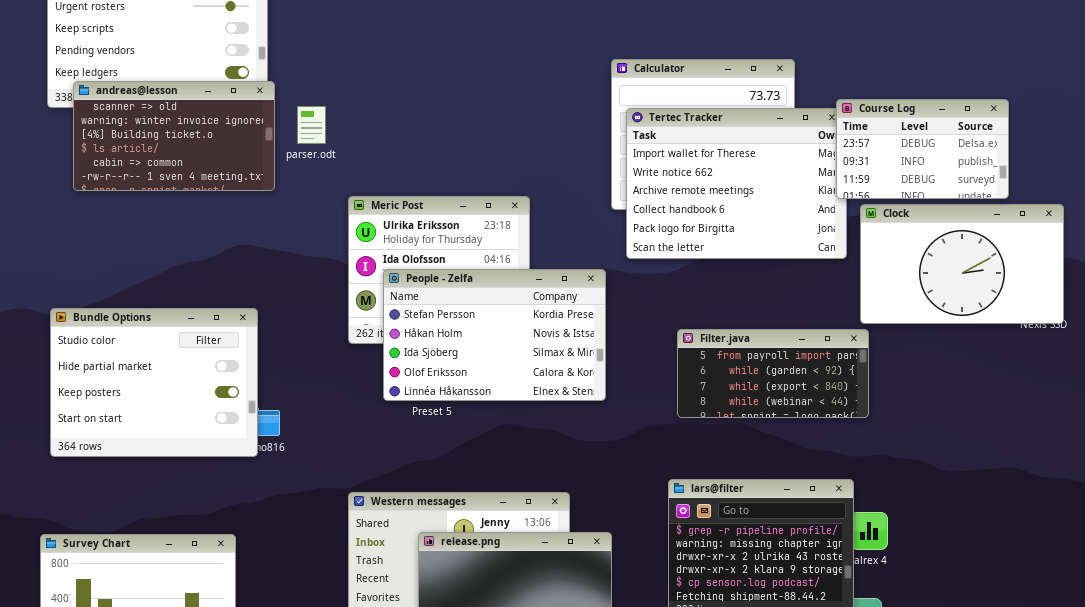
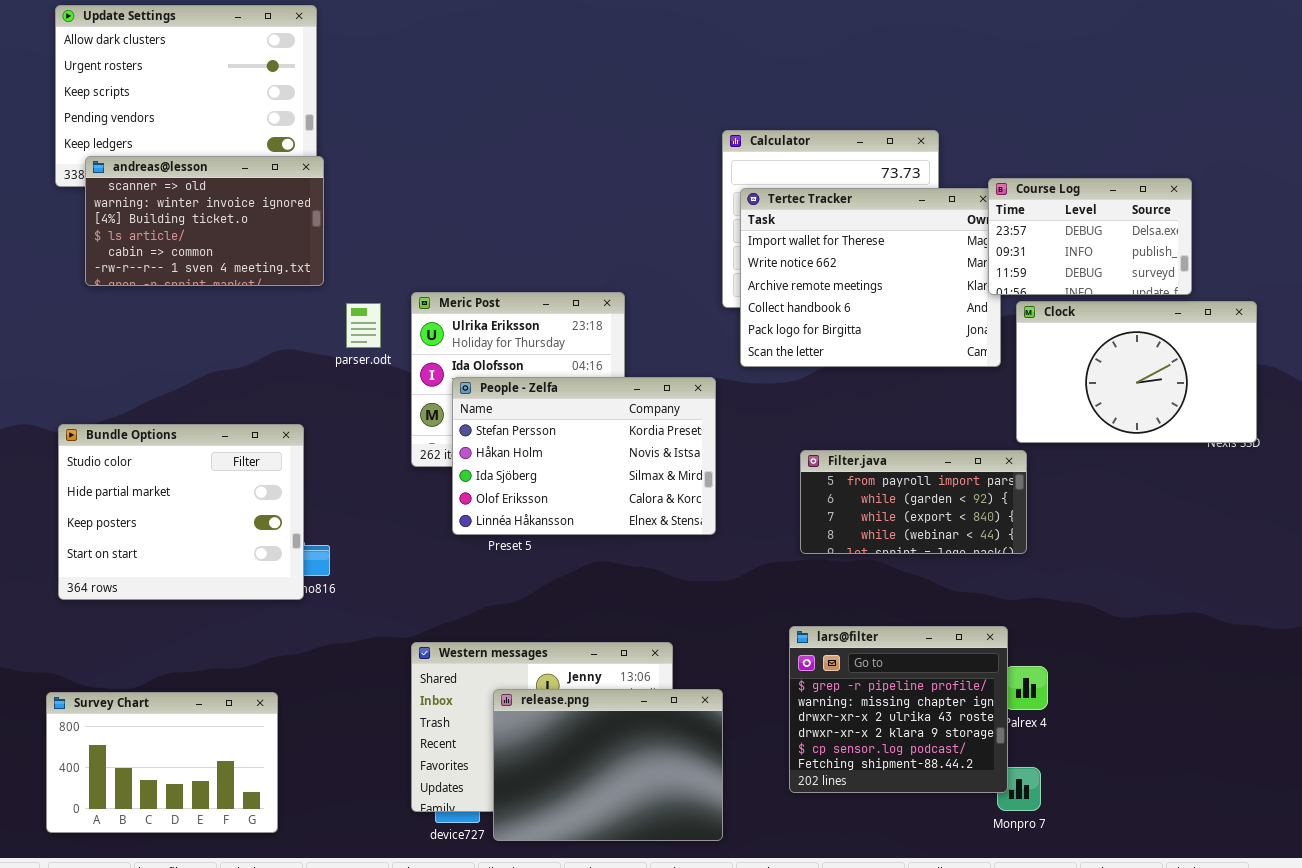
parser.odt: [297,106,326,144] -> [346,303,381,348], moved

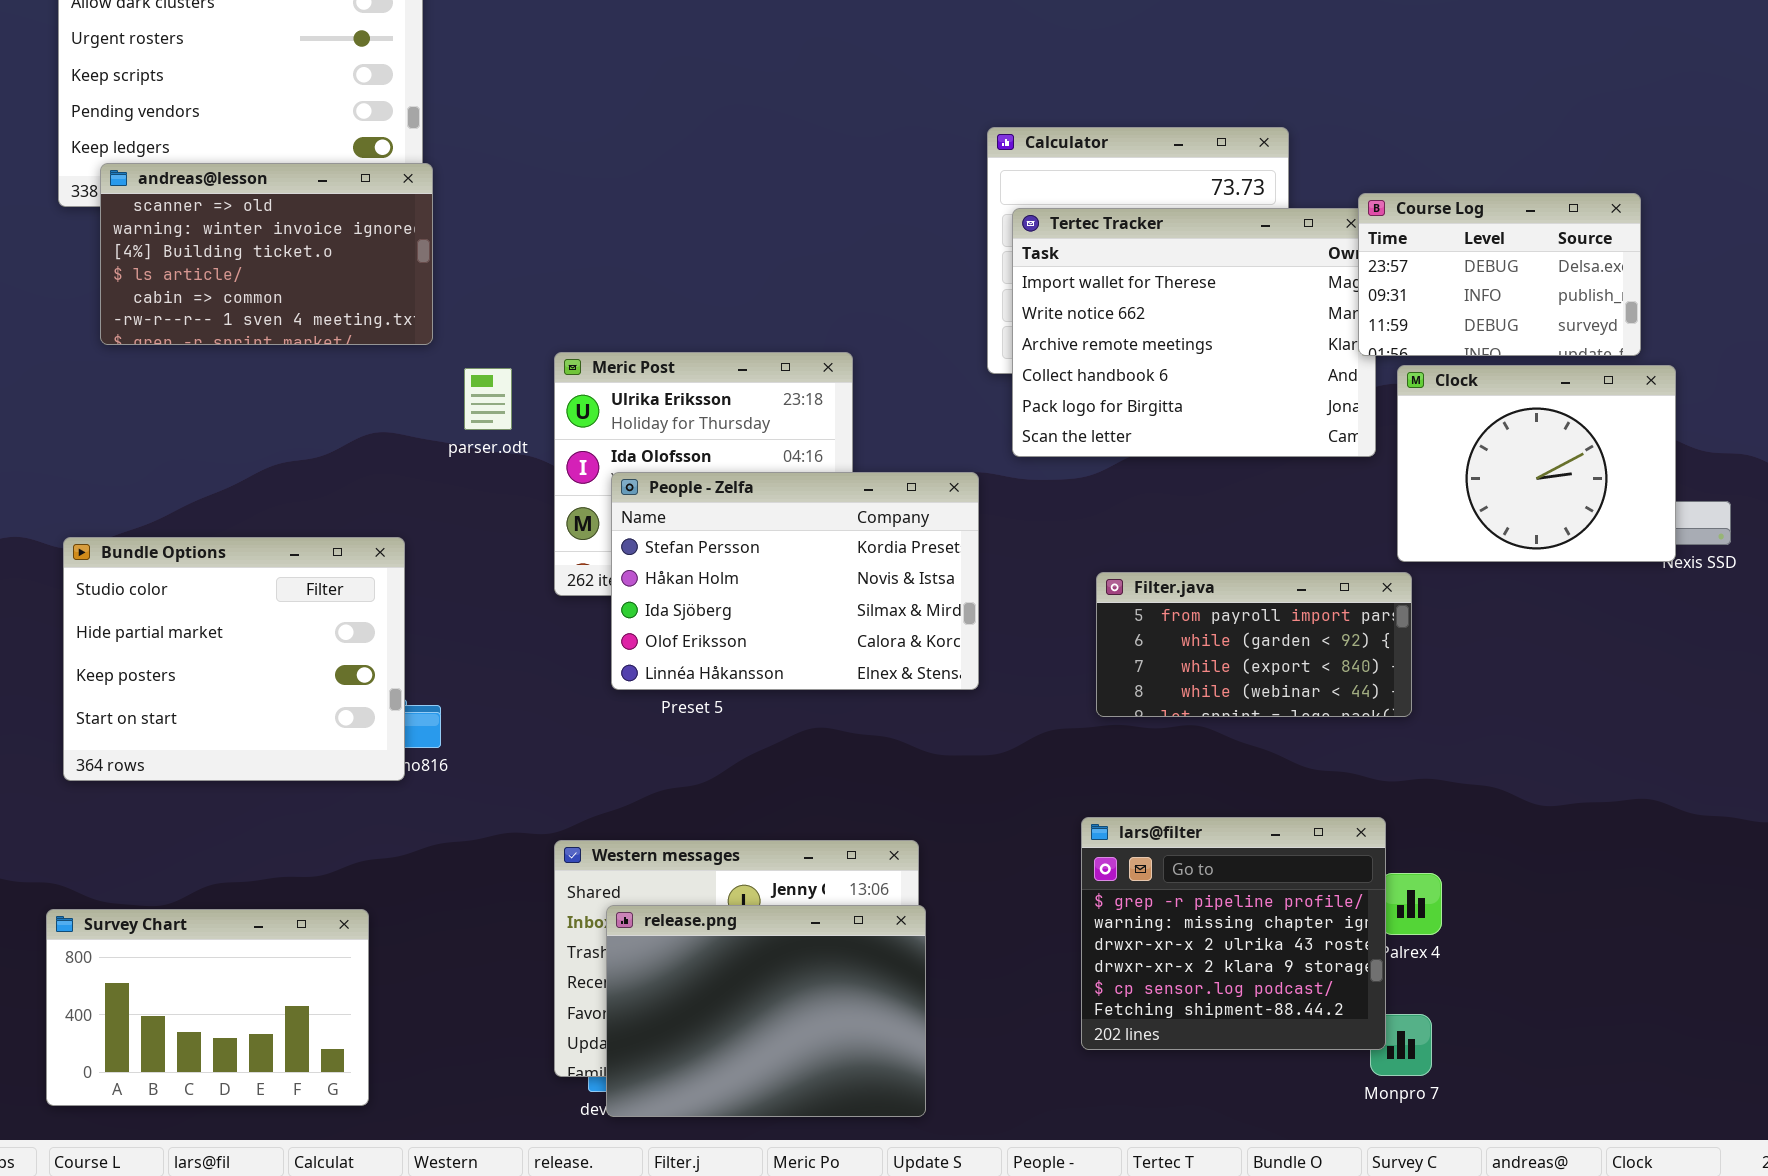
Clock: [1016,301,1257,443] -> [1397,365,1676,562], resized
release.png: [493,689,723,841] -> [606,905,926,1117], moved

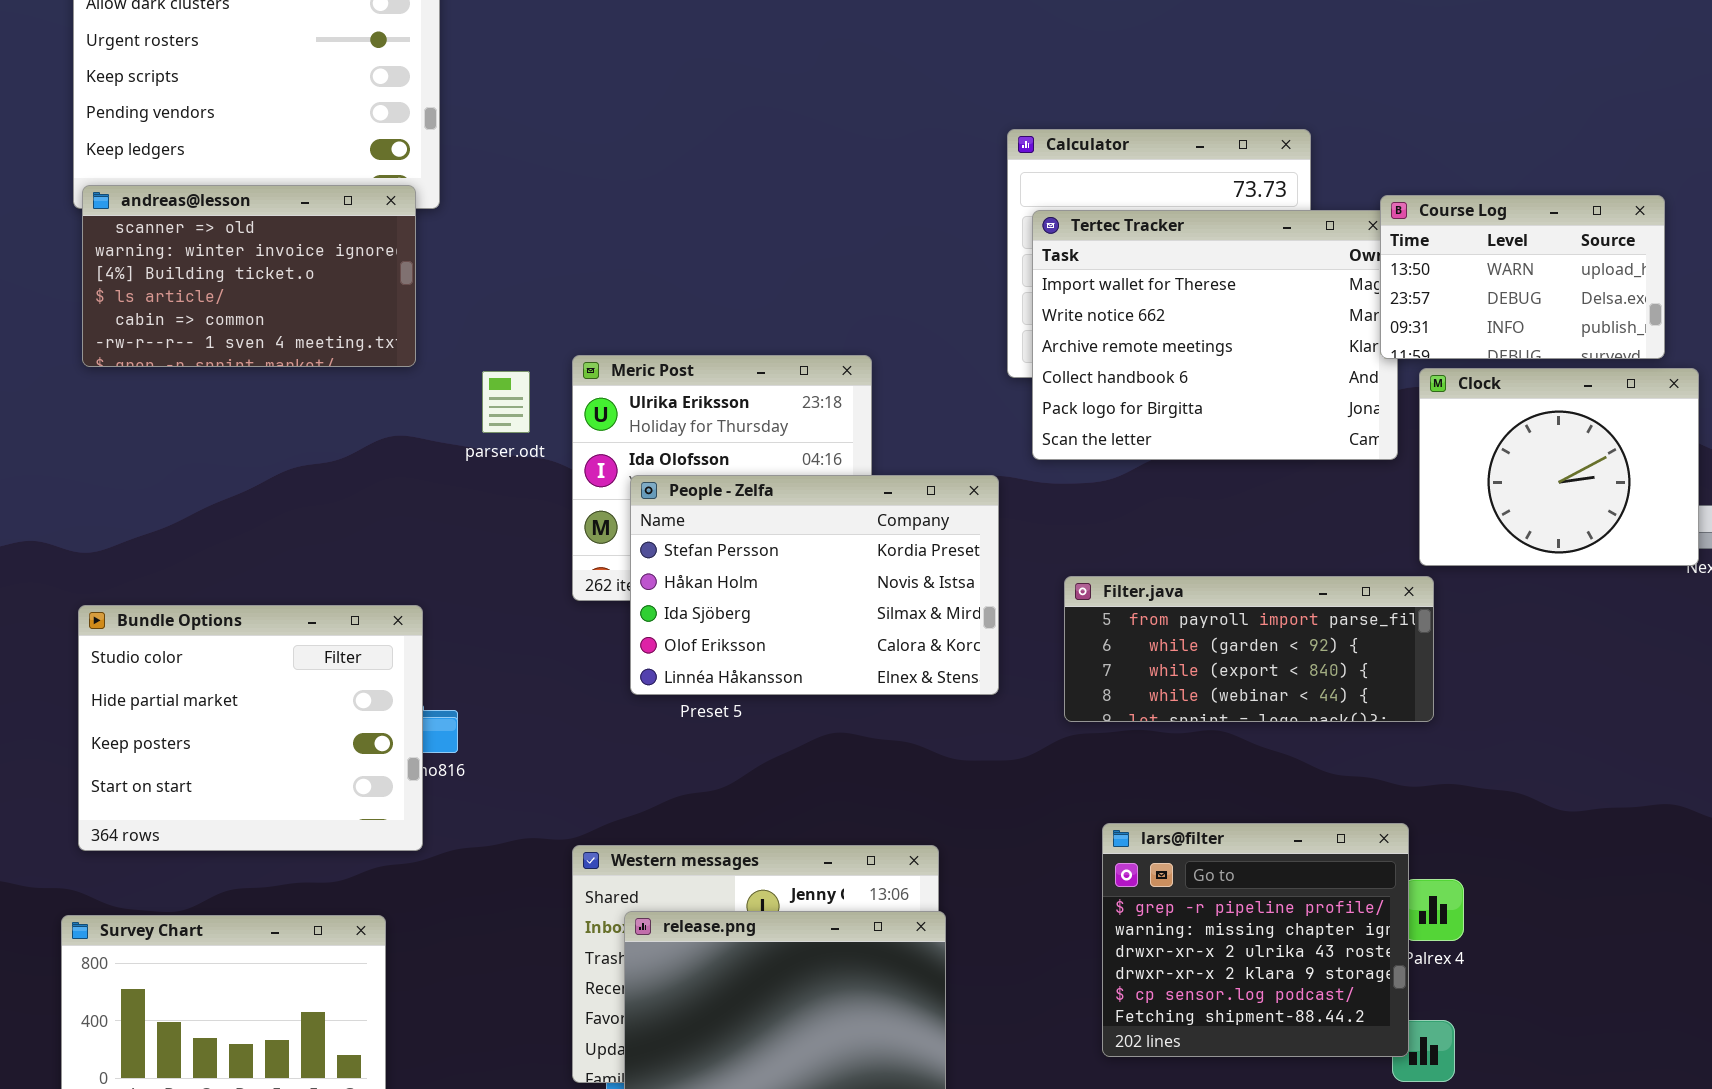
andreas@lesson: [100,163,433,345] -> [82,185,416,367], moved
Course Log: [1358,193,1641,356] -> [1380,195,1665,359], scrolled up 1 row
Bundle Options: [63,537,405,781] -> [78,605,423,851], moved
Filter.java: [1096,572,1412,717] -> [1064,576,1434,722], resized

